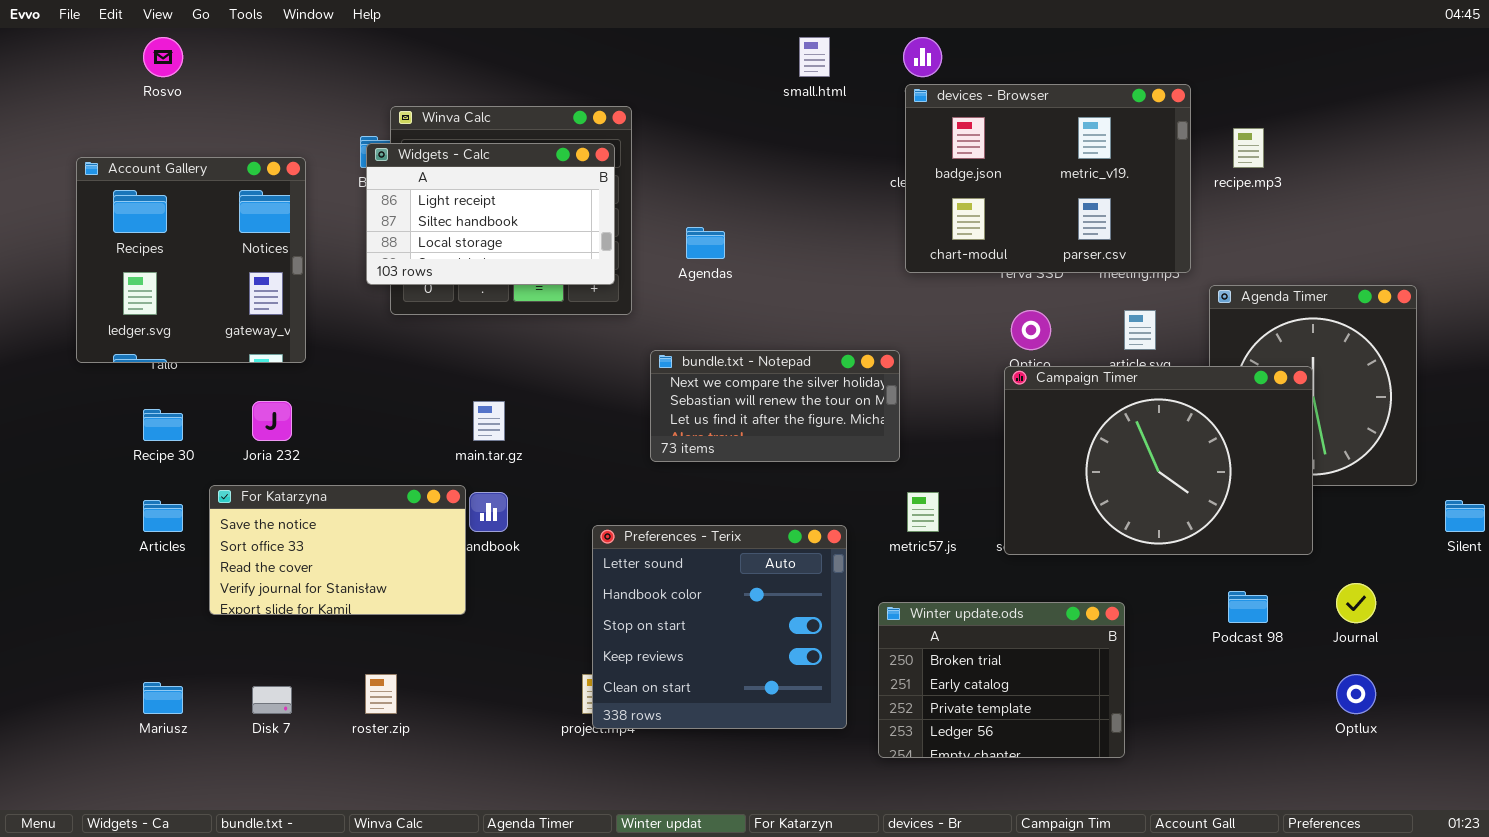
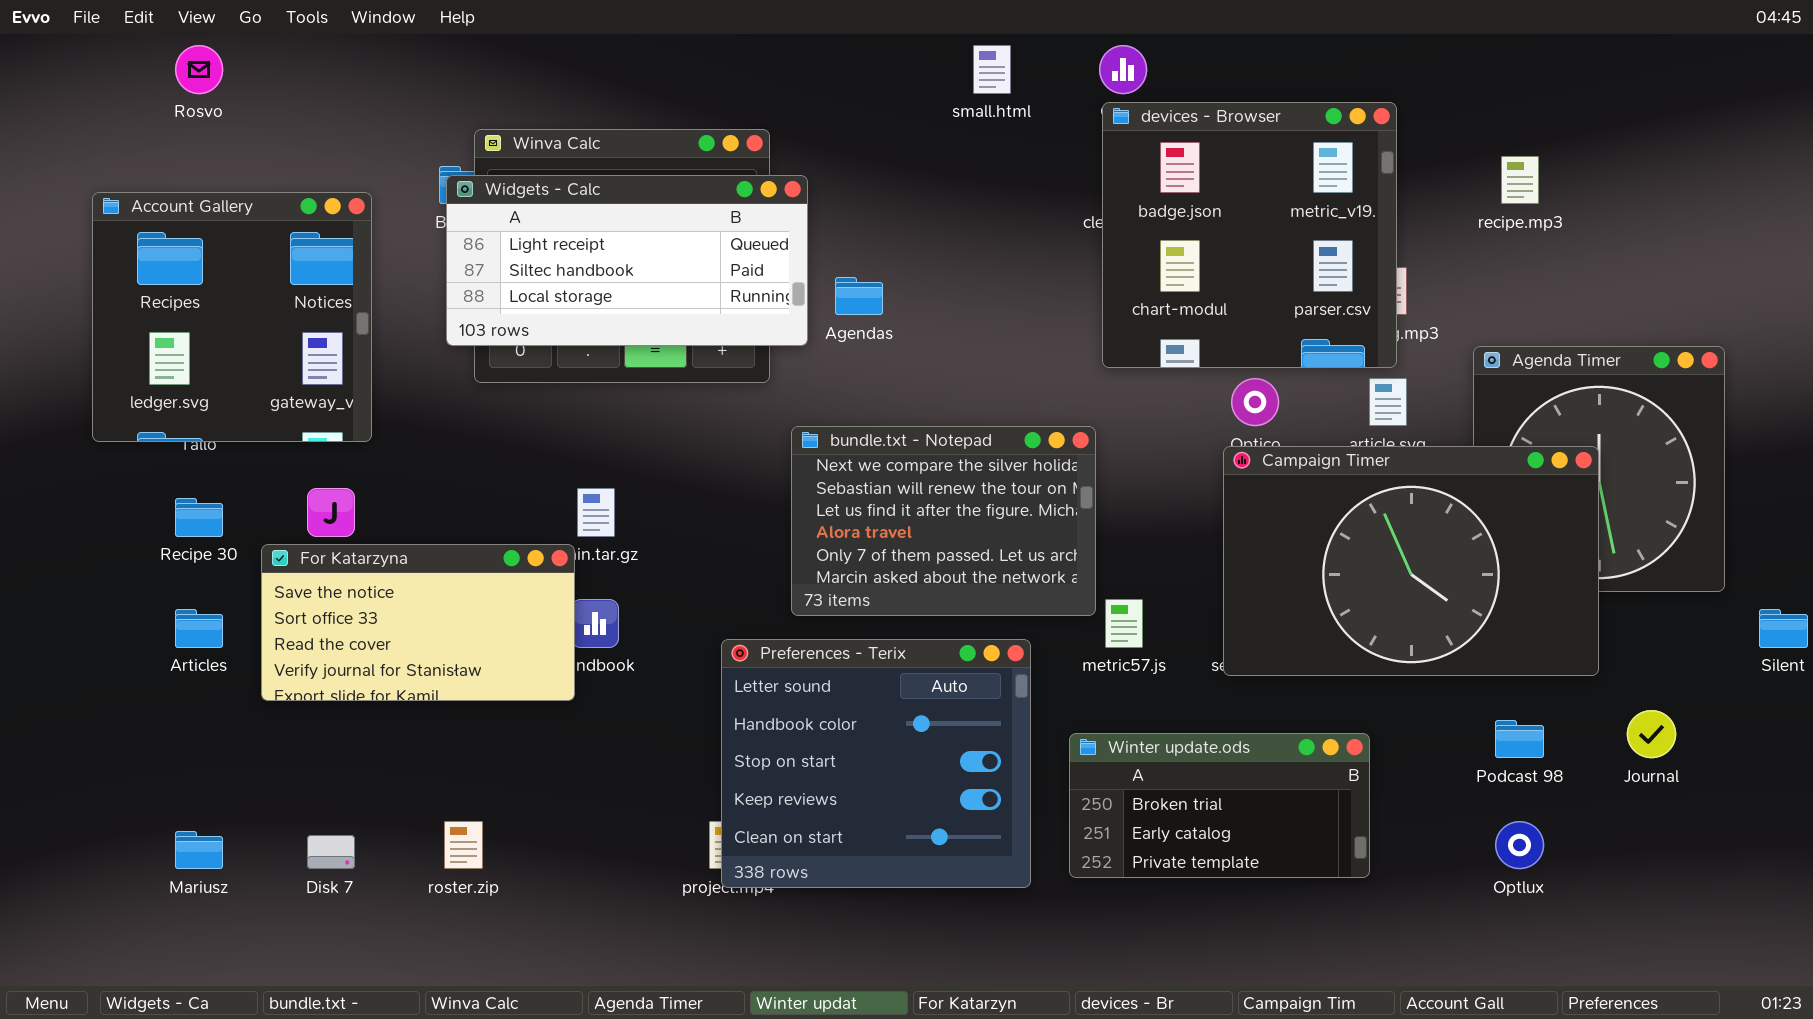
devices - Browser: [905,84,1191,273] -> [1102,102,1397,368], resized
Widgets - Calc: [366,143,615,285] -> [446,175,808,346], resized
bundle.txt - Notepad: [650,350,900,462] -> [791,426,1096,616], resized
For Katarzyna: [209,485,466,615] -> [261,544,575,701], moved
Winter update.ods: [878,602,1125,758] -> [1069,733,1370,878], resized
Optlux: [1336,674,1376,714] -> [1495,821,1544,869], moved

